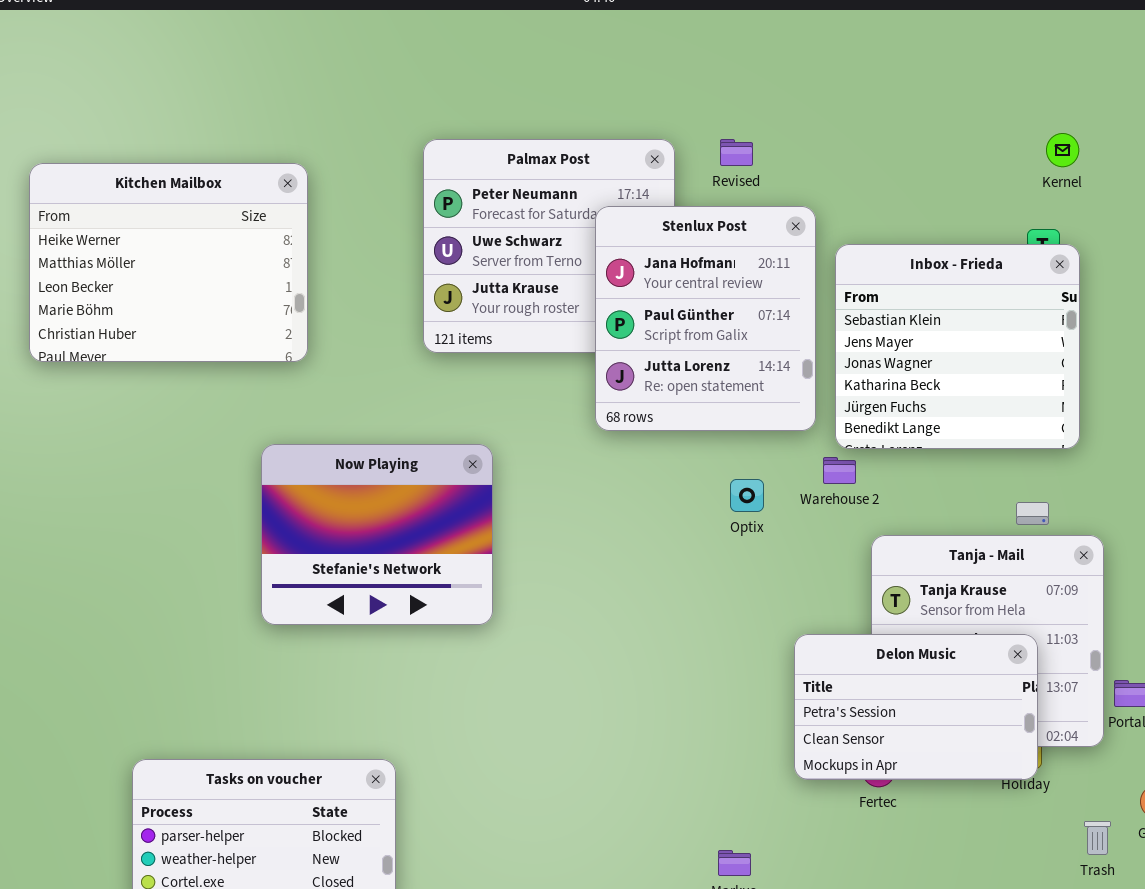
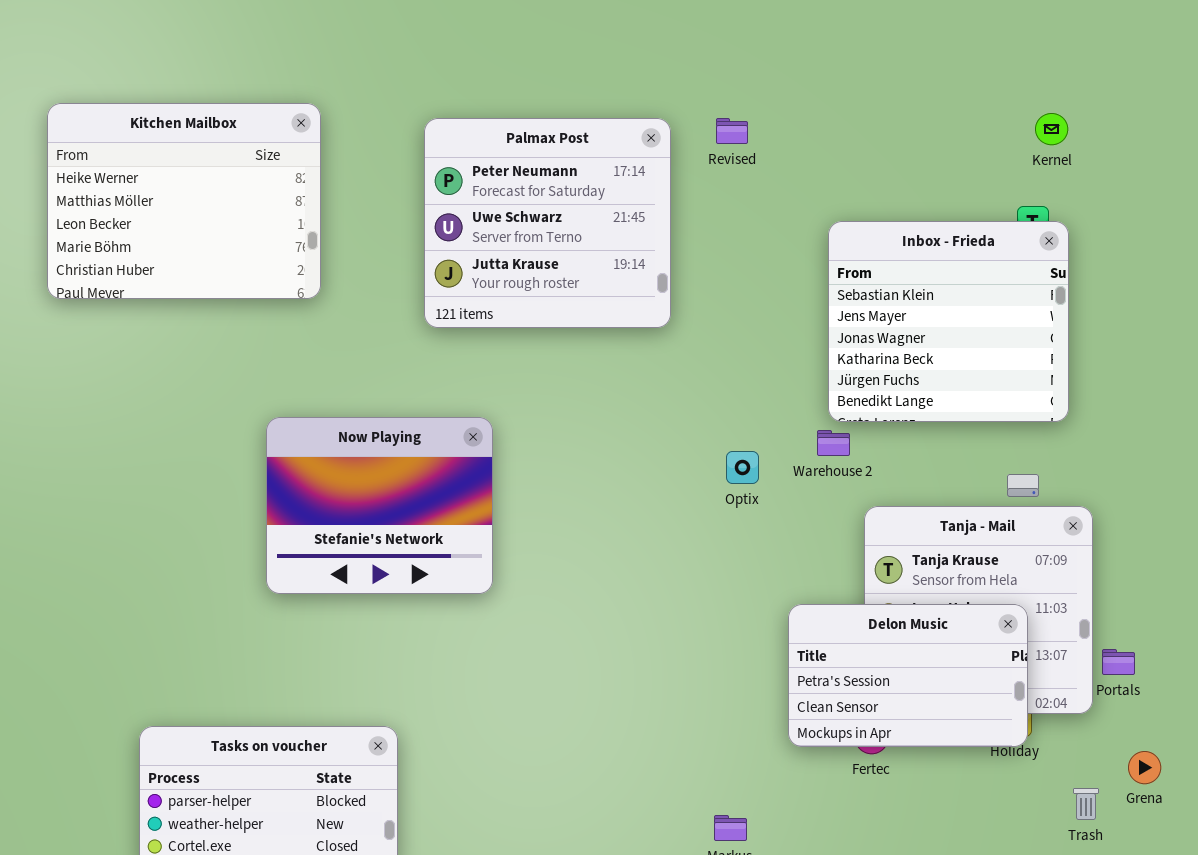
Kitchen Mailbox: [29,163,308,362] -> [47,103,321,299], moved
Stenlux Post: [595,206,816,431] -> none, closed

